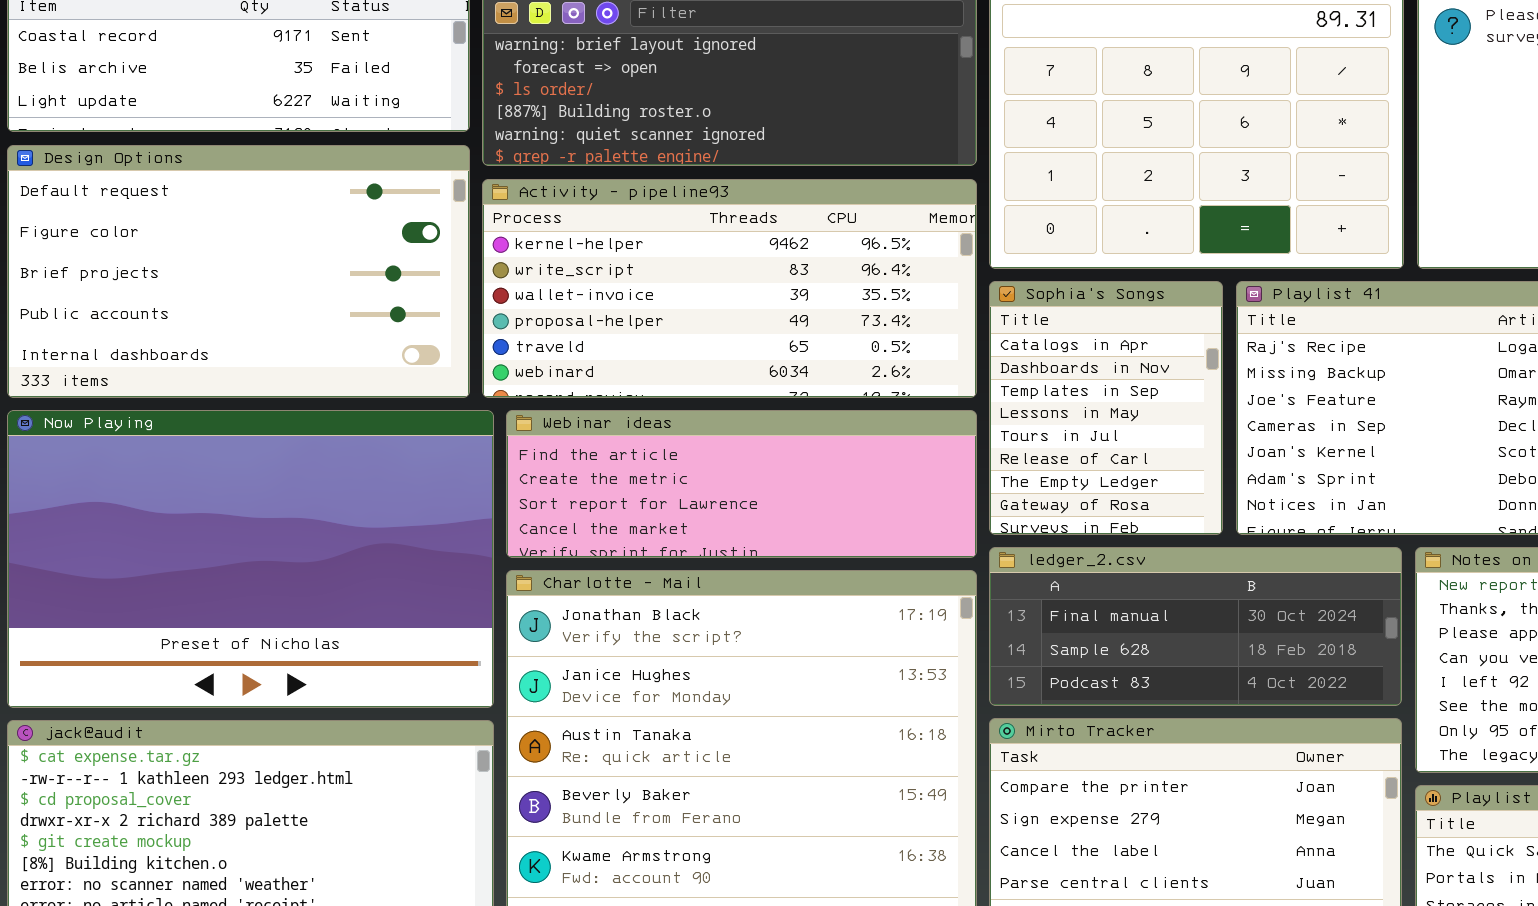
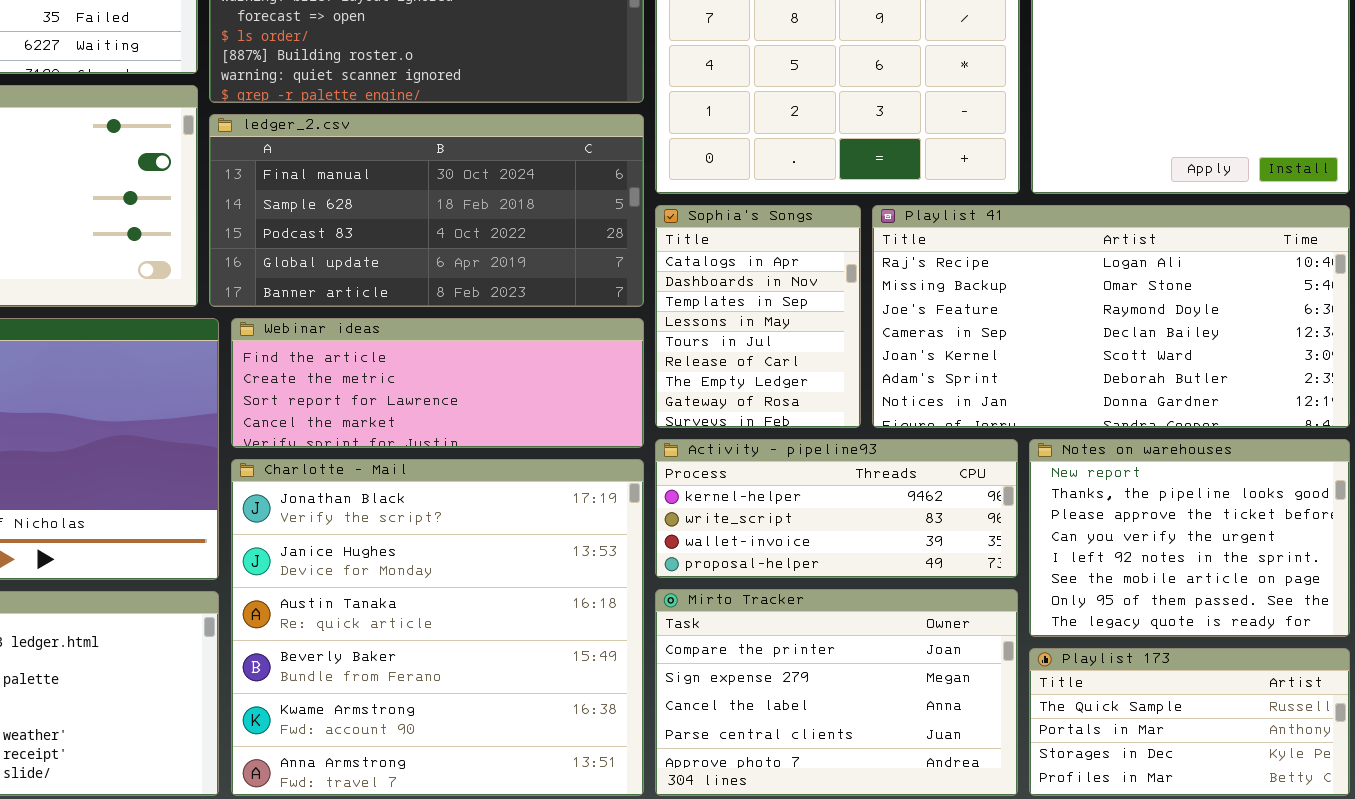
Activity - pipeline93: [482,179,977,398] -> [655,439,1018,578], moved, resized
ledger_2.csv: [989,547,1402,706] -> [209,114,644,307], moved, resized

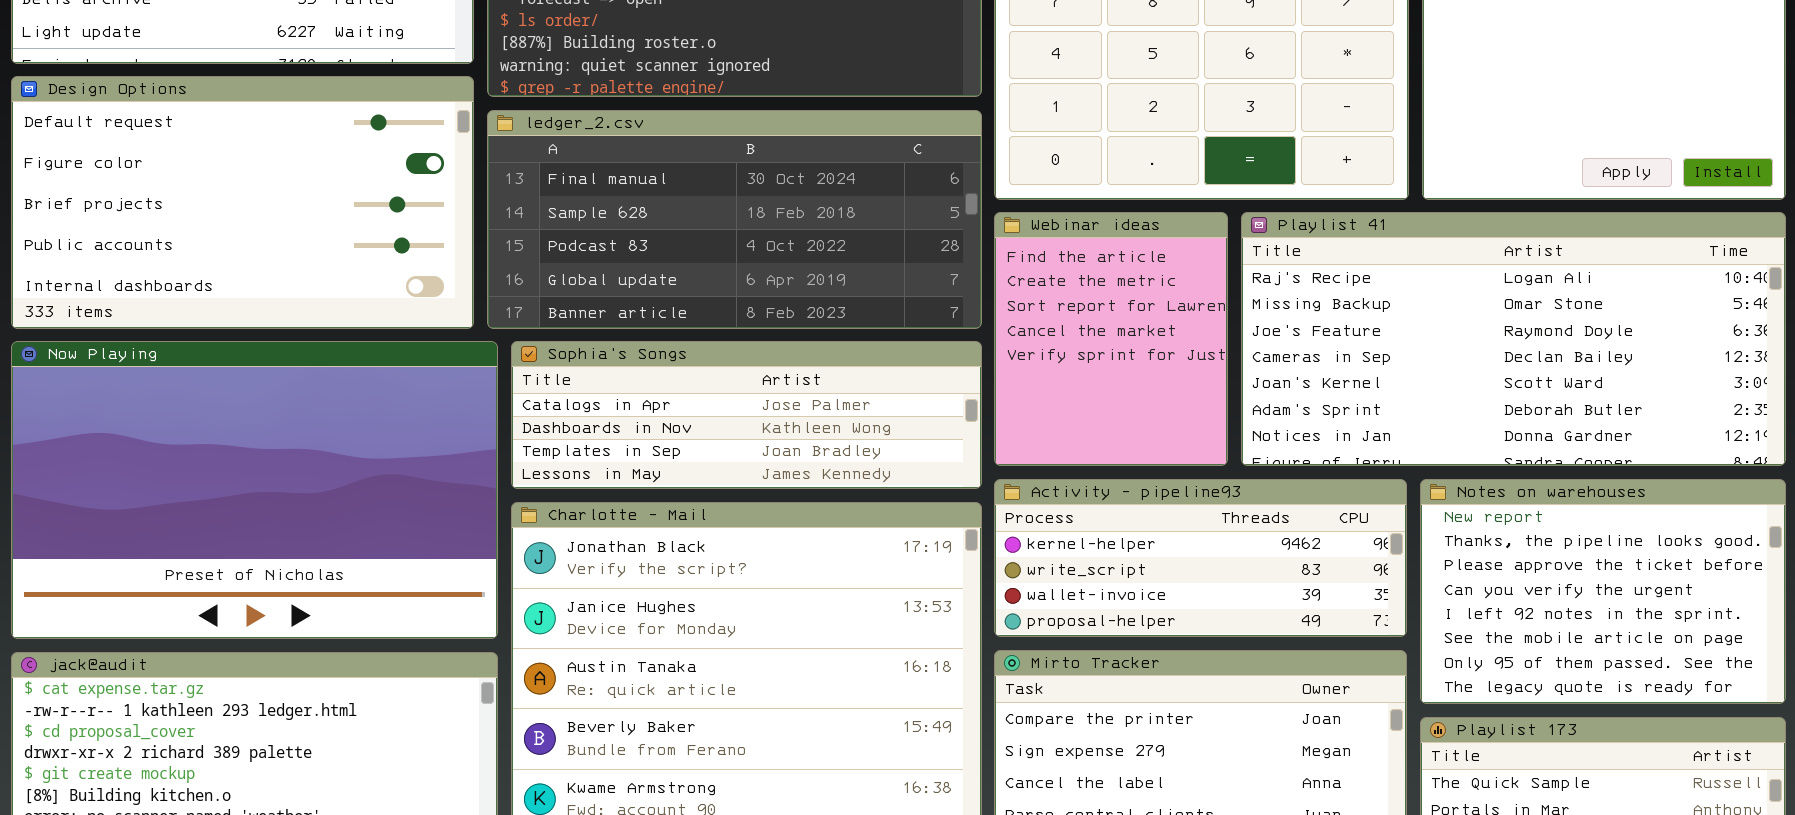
Sophia's Songs: [655,205,861,428] -> [511,341,982,489], moved, resized
Webinar ideas: [231,318,644,448] -> [994,212,1228,466], moved, resized

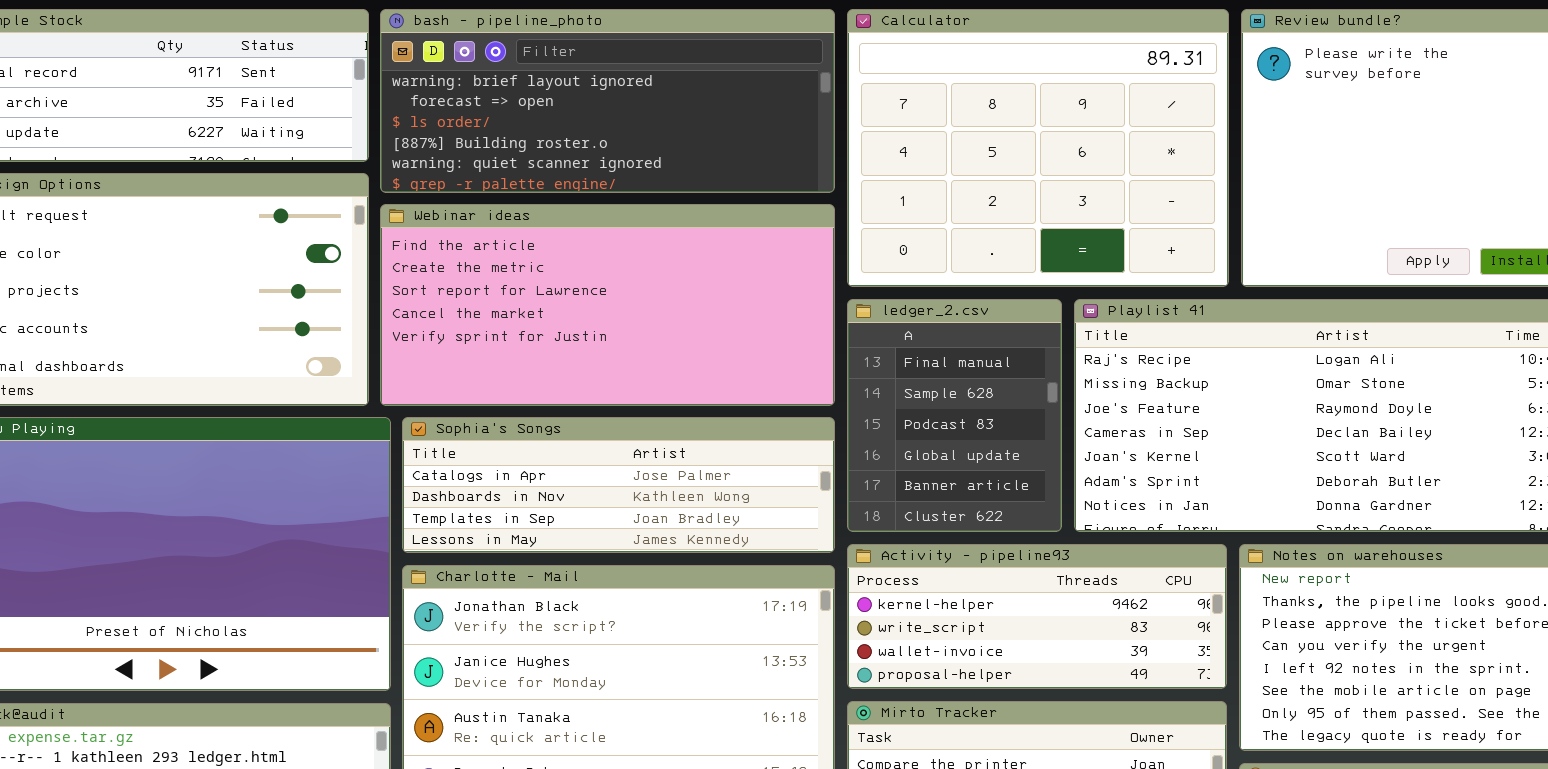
ledger_2.csv: [487,110,982,329] -> [847,299,1062,532], moved, resized
Webinar ideas: [994,212,1228,466] -> [380,204,835,406], moved, resized

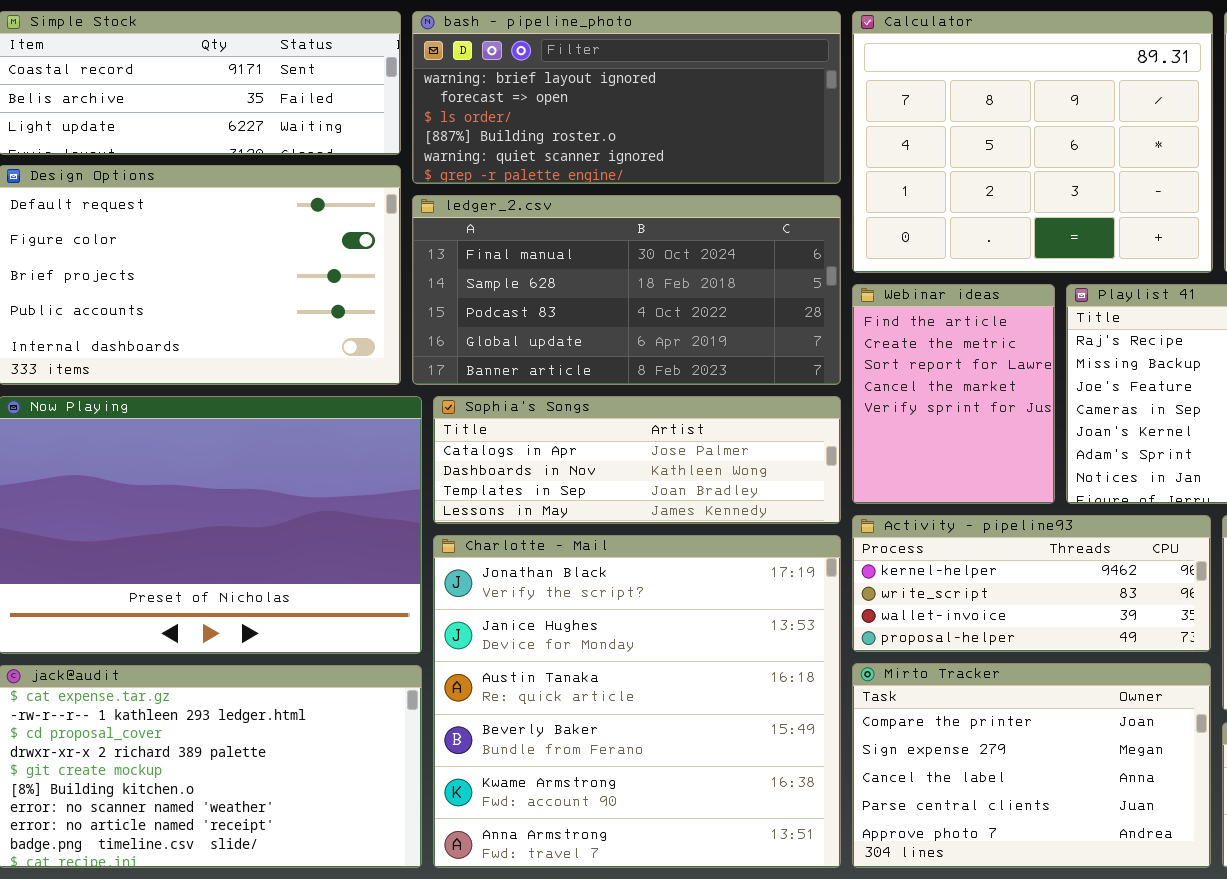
Webinar ideas: [380,204,835,406] -> [852,284,1055,504], moved, resized
ledger_2.csv: [847,299,1062,532] -> [412,195,841,385], moved, resized

